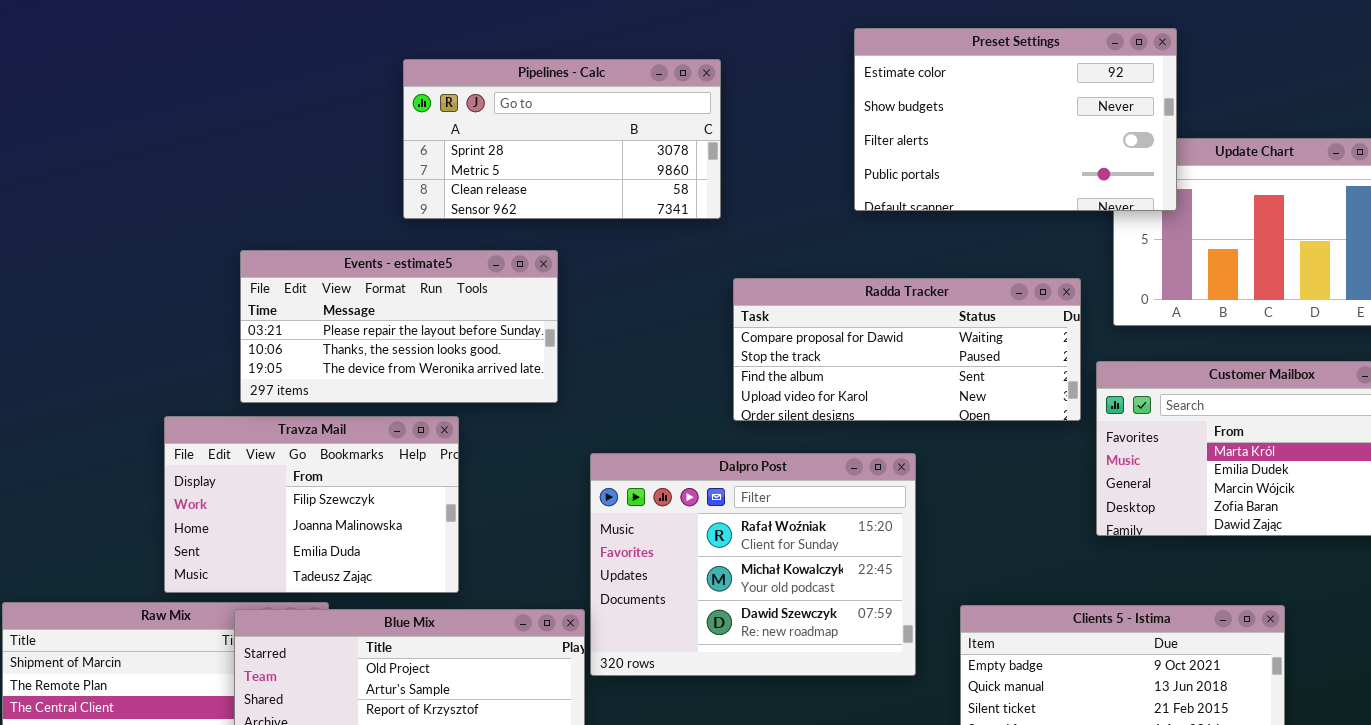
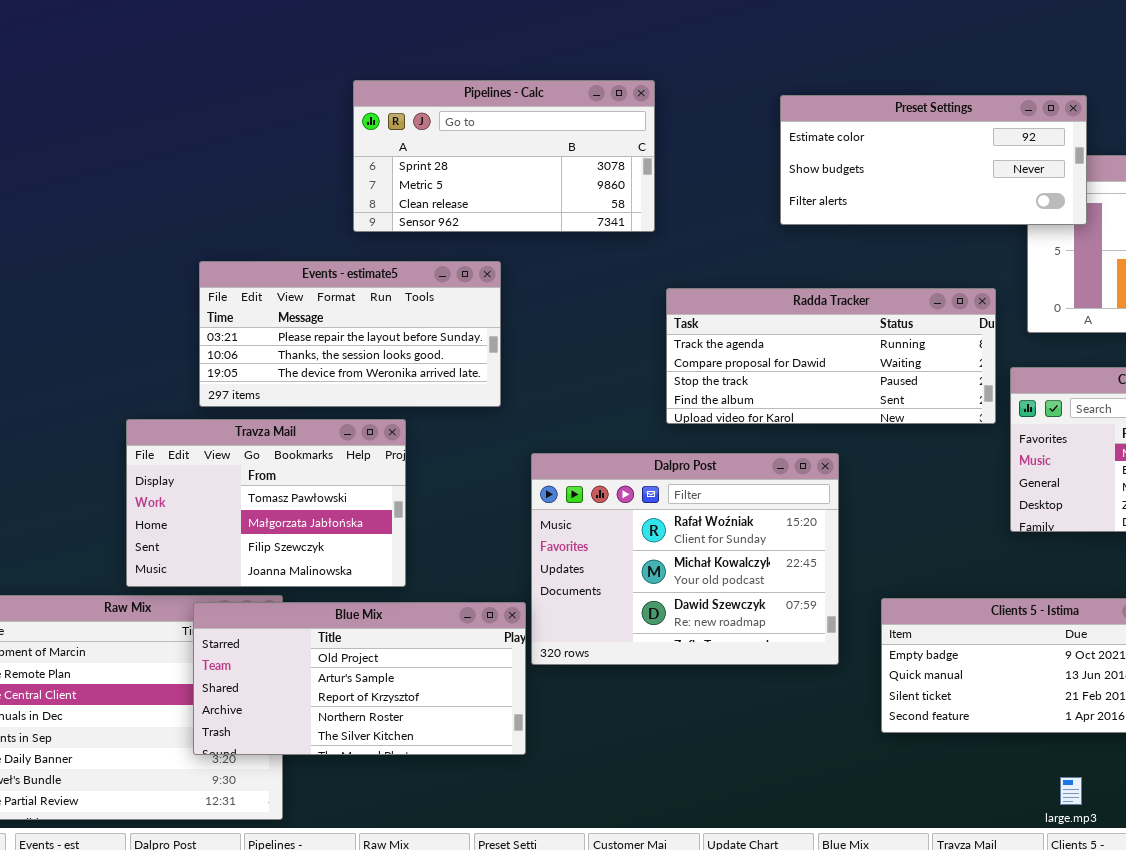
Preset Settings: [854,28,1177,211] -> [780,95,1087,225], resized
Radda Tracker: [733,278,1081,421] -> [666,288,996,424], scrolled up 1 row
Travza Mail: [164,416,459,593] -> [126,419,406,587], scrolled up 2 rows

